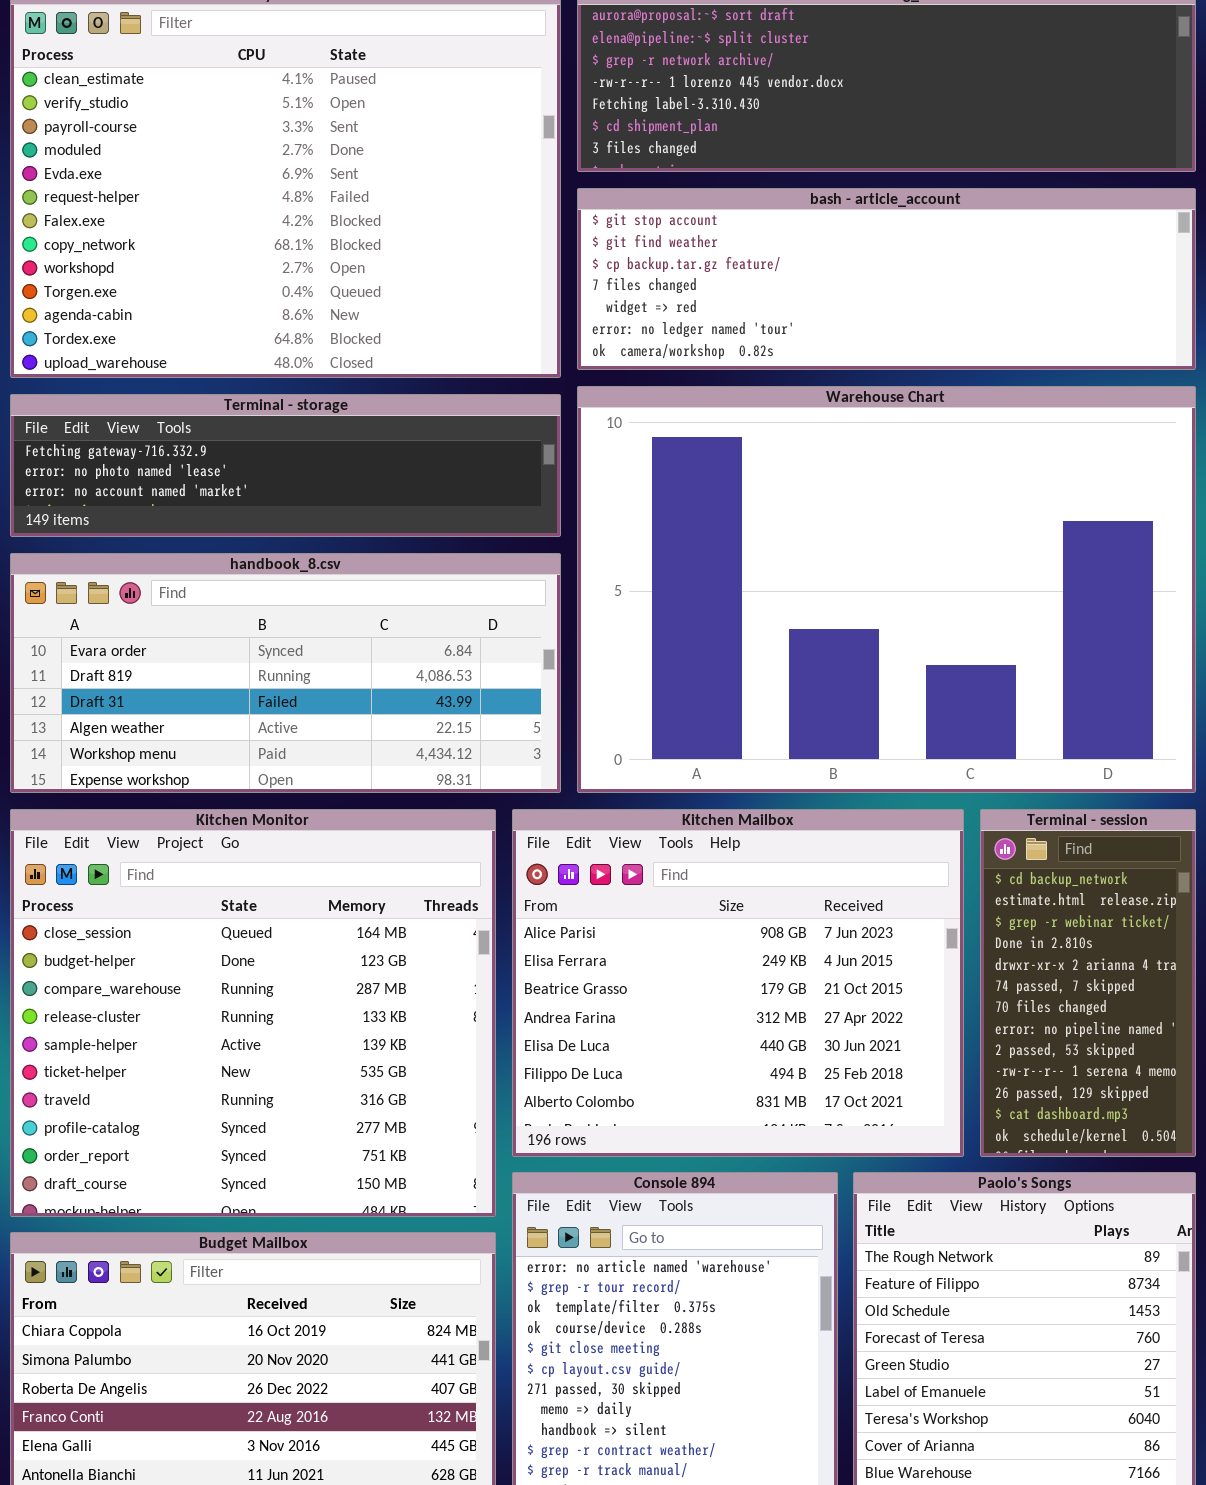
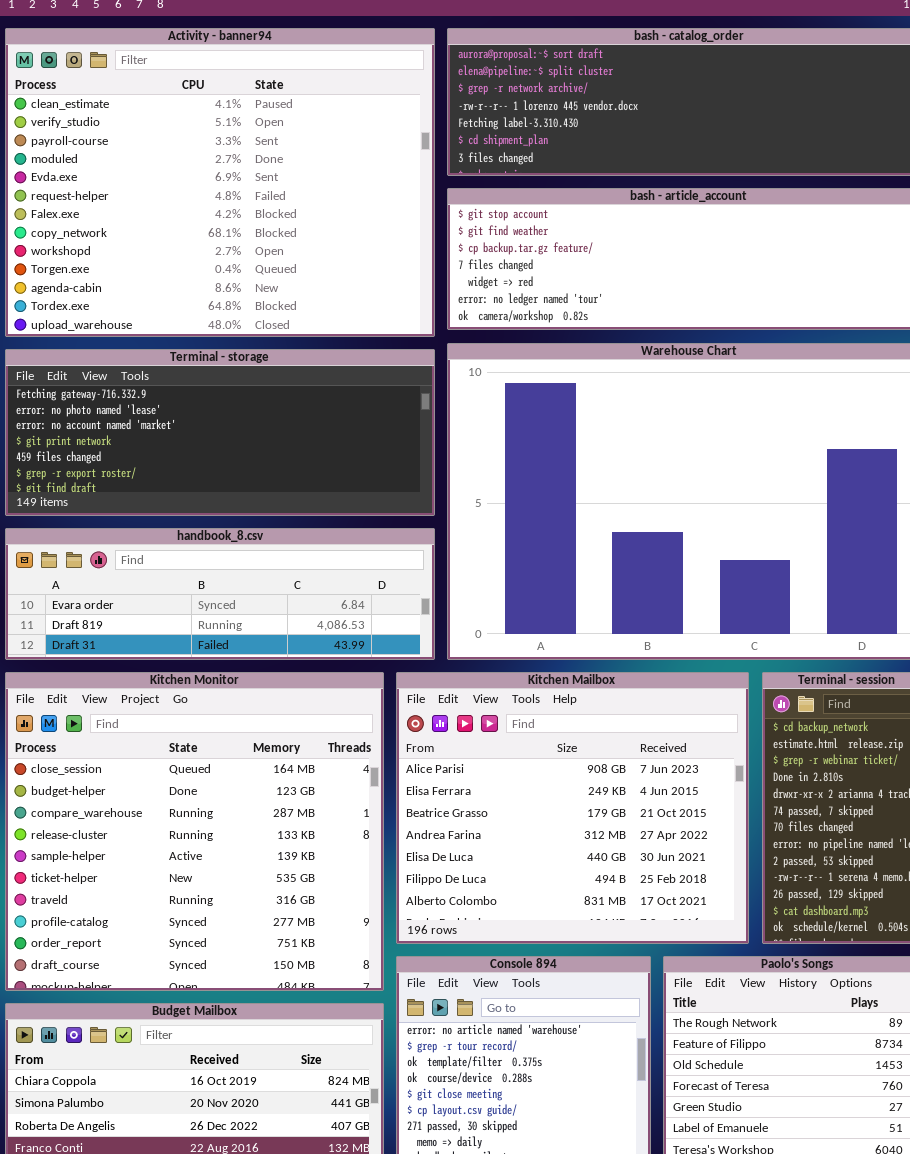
Terminal - storage: [10,394,561,537] -> [5,349,435,516], resized
handbook_8.csv: [10,553,561,793] -> [5,528,435,660], resized

